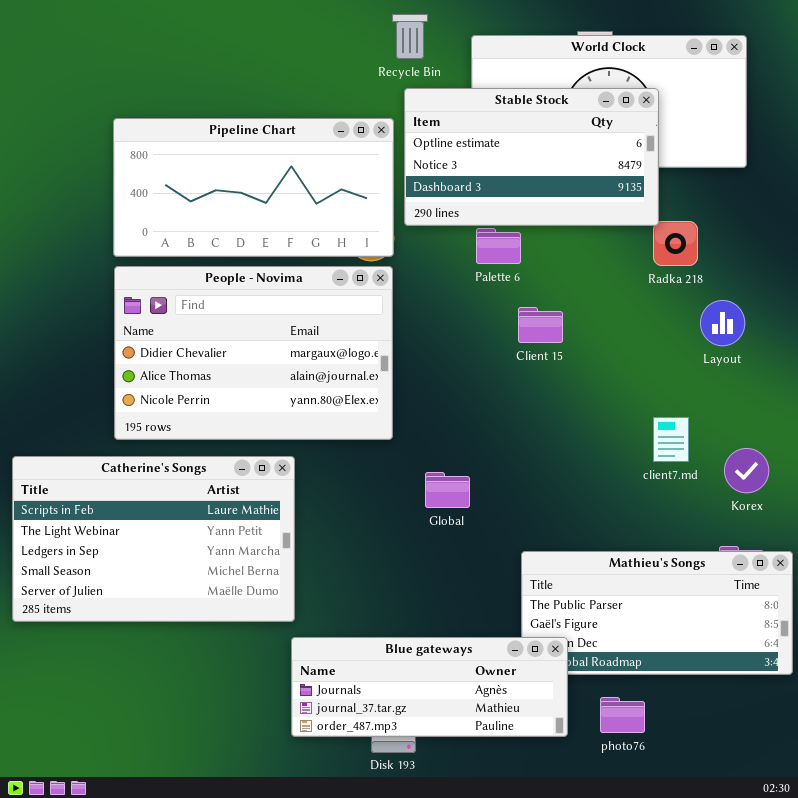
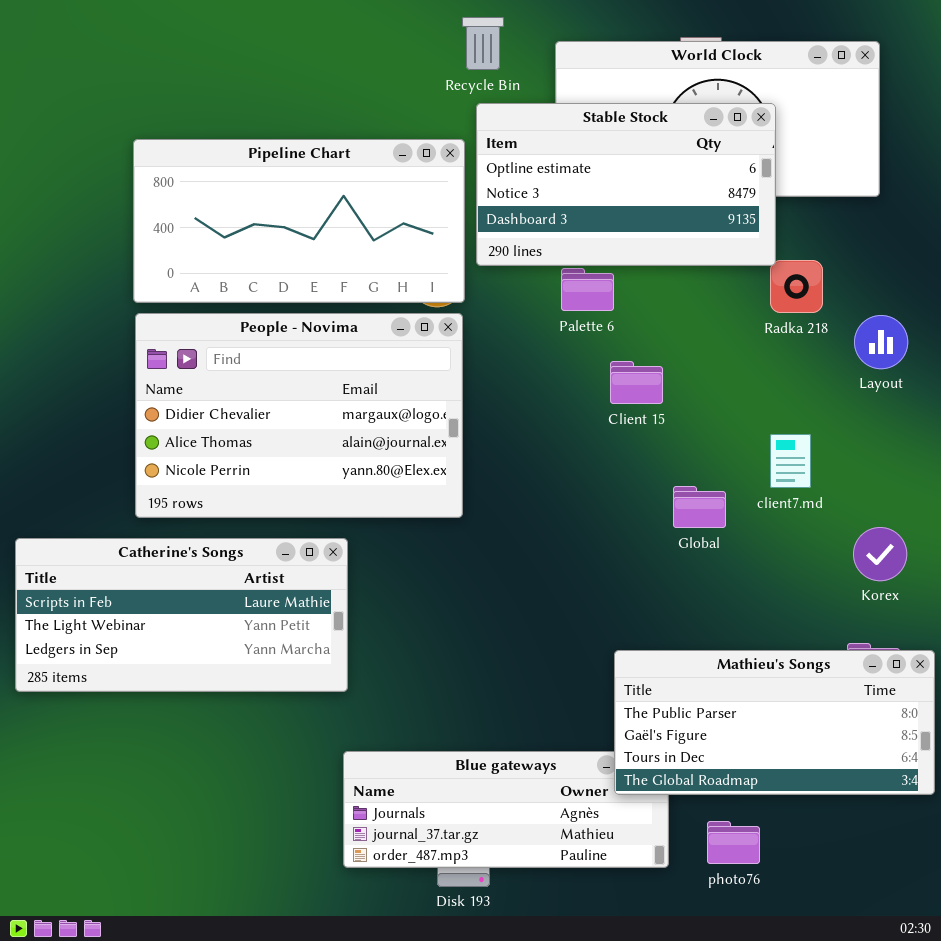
Layout: [700,300,745,346] -> [854,315,908,369], moved
client7.md: [653,417,689,462] -> [770,434,811,488], moved
Catherine's Songs: [12,456,295,622] -> [15,538,348,692], resized
Global: [425,472,470,508] -> [673,486,726,528], moved
Mathieu's Songs: [521,551,793,675] -> [614,650,935,795], raised

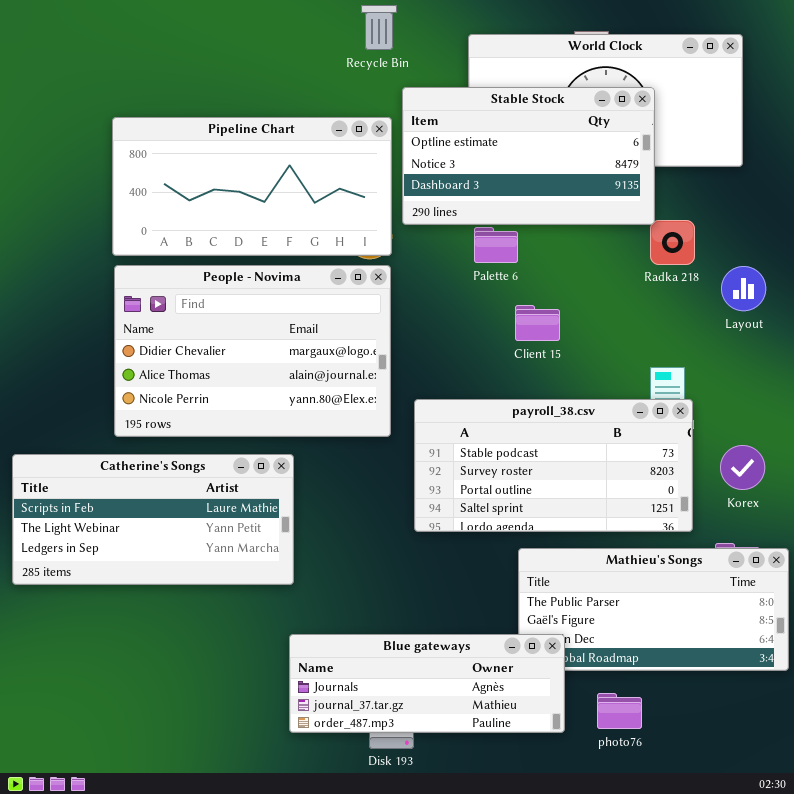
Recycle Bin: [462,17,504,70] -> [361,5,397,50], moved
payroll_38.csv: none -> [414,399,693,532], opened
Blue gateways: [343,751,669,868] -> [289,634,565,733], raised

